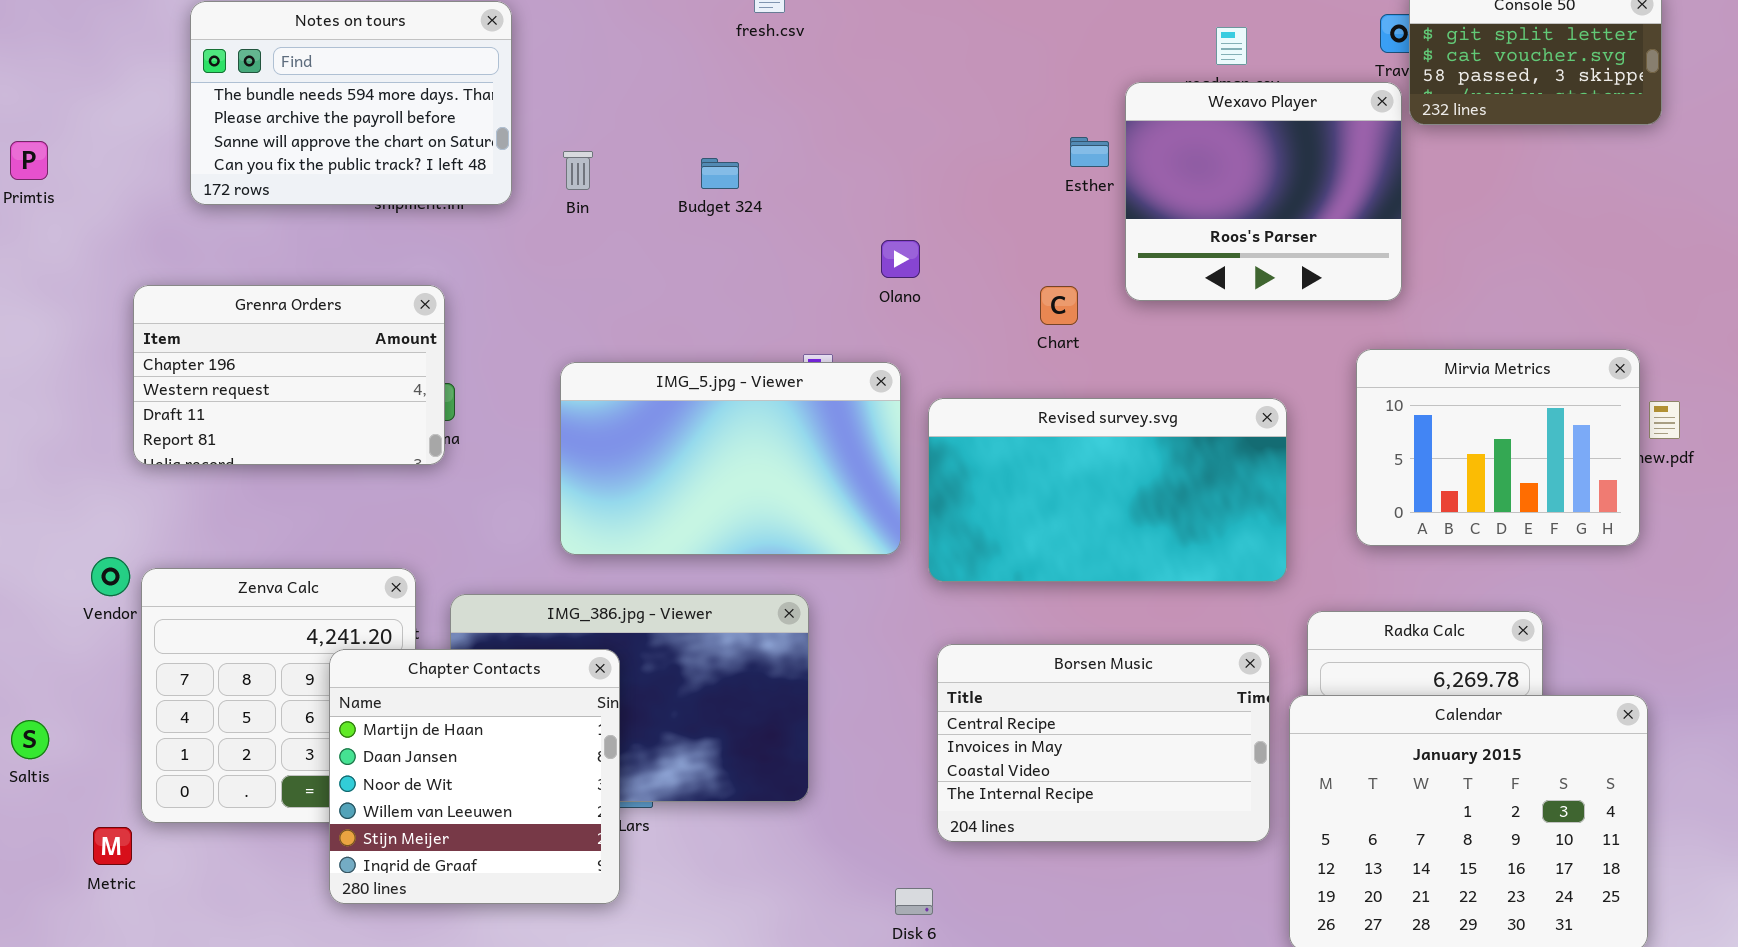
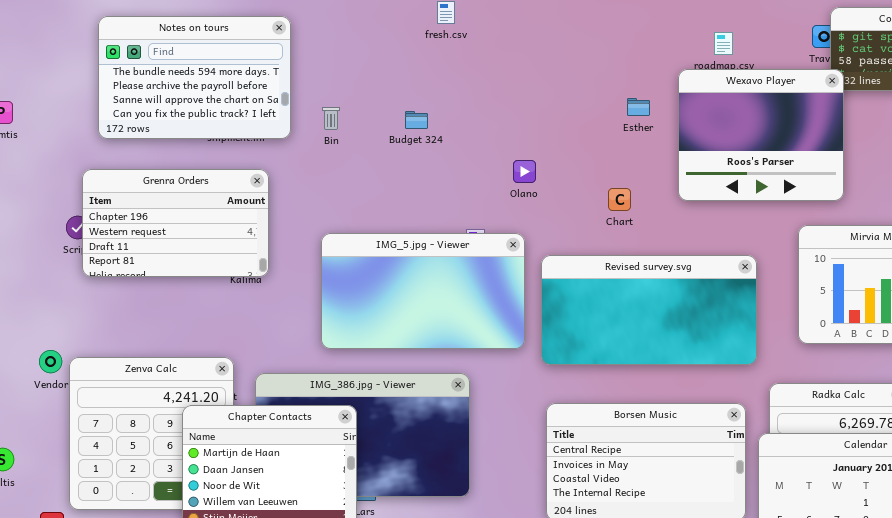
Wexavo Player: [1125,82,1402,301] -> [678,69,844,201], moved
Grenra Orders: [133,285,445,465] -> [82,169,269,277], moved

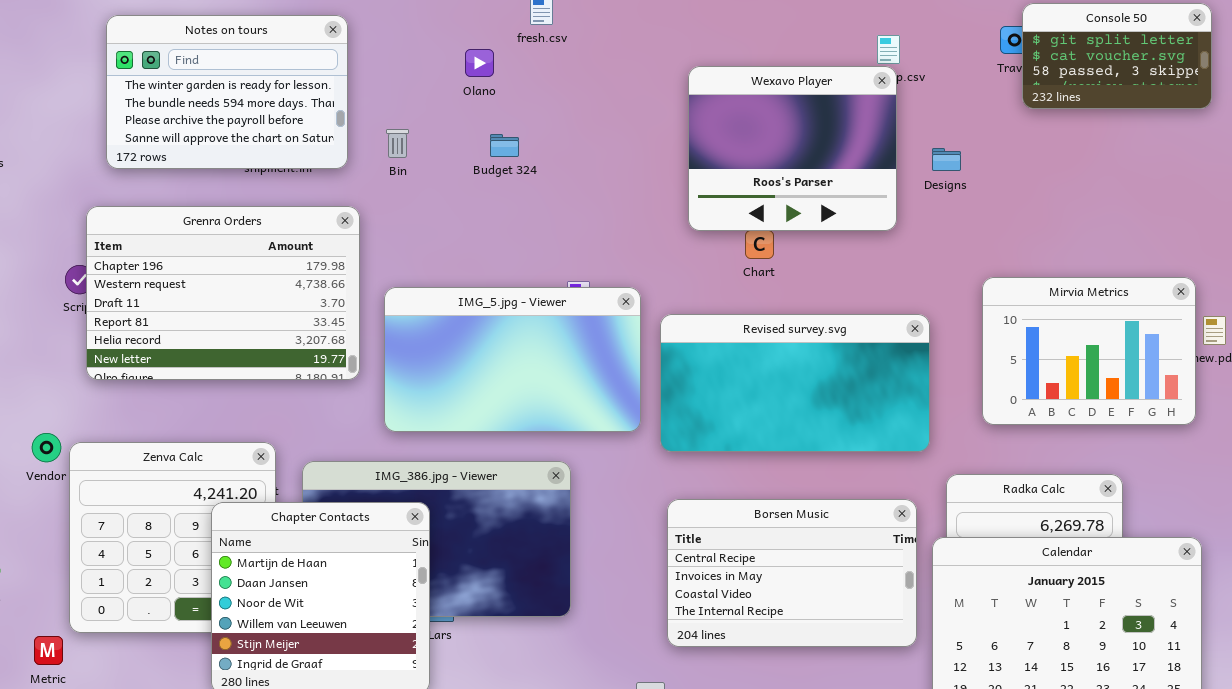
Notes on tours: [98,16,291,139] -> [106,15,348,169], scrolled up 1 row
Wexavo Player: [678,69,844,201] -> [688,66,897,231], moved
Olano: [513,160,536,183] -> [465,49,494,77], moved
Grenra Orders: [82,169,269,277] -> [86,206,360,380], resized

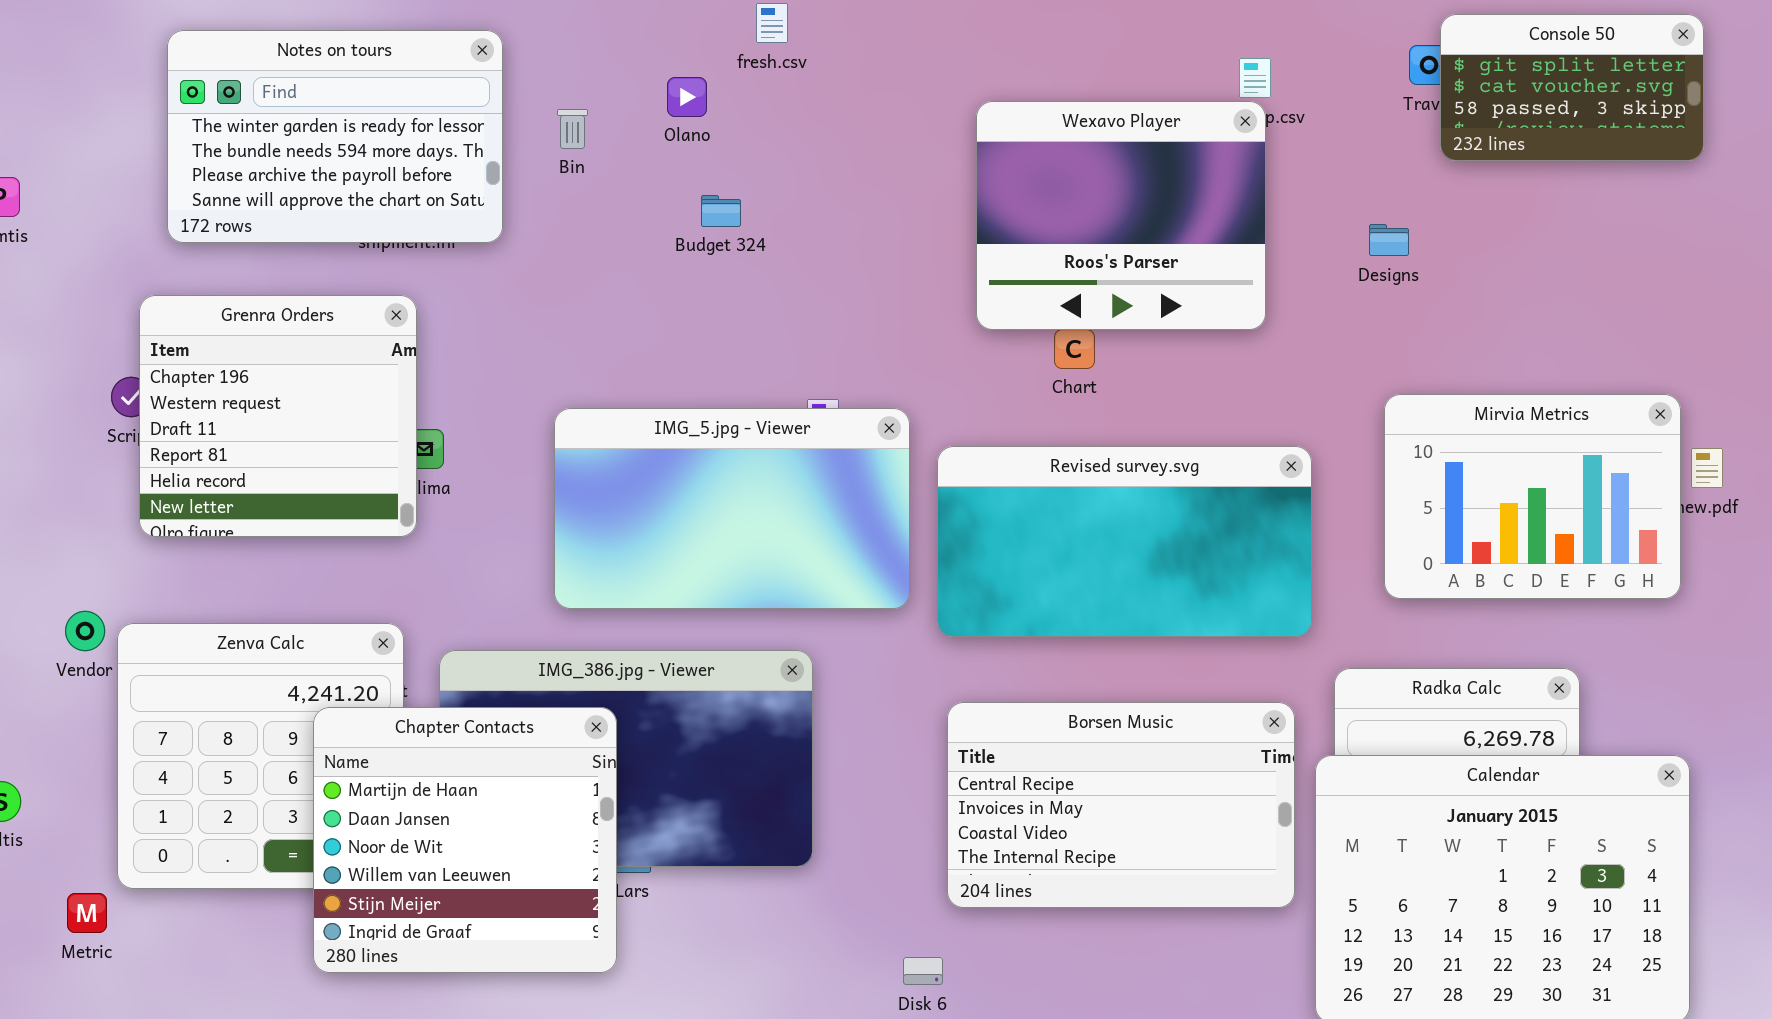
Bin: [386,129,409,158] -> [557,109,588,149], moved
Designs: [932,148,961,171] -> [1369,224,1409,256], moved
Grenra Orders: [86,206,360,380] -> [139,295,417,537], resized

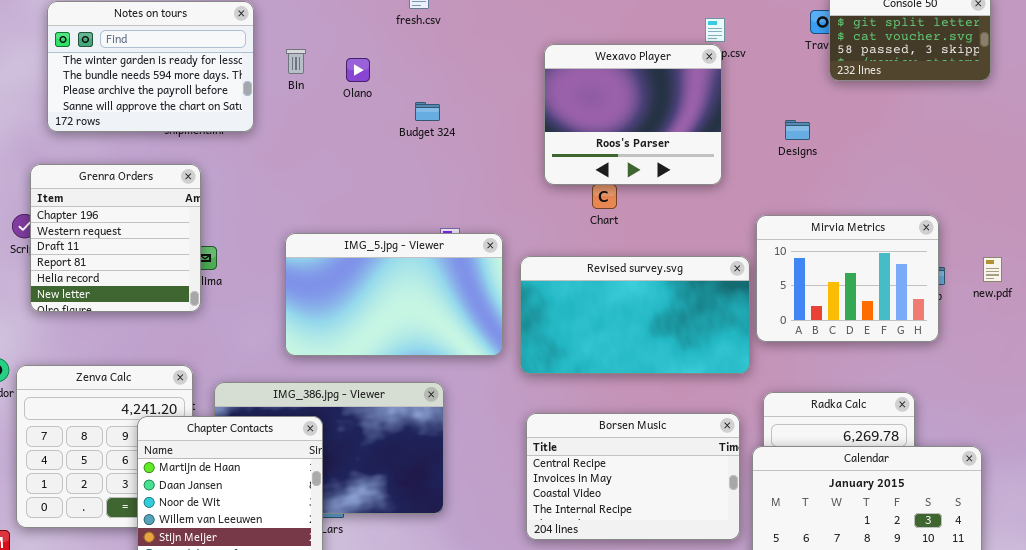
Olano: [667,77,707,117] -> [346,58,370,82], moved
Budget 324: [701,195,741,227] -> [415,102,440,121], moved
Mirvia Metrics: [1384,394,1681,599] -> [756,215,939,342], moved

